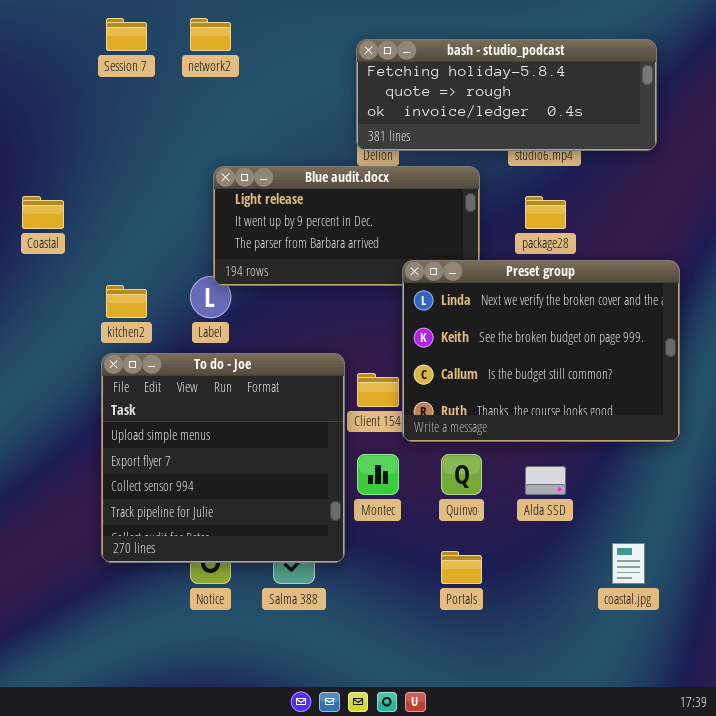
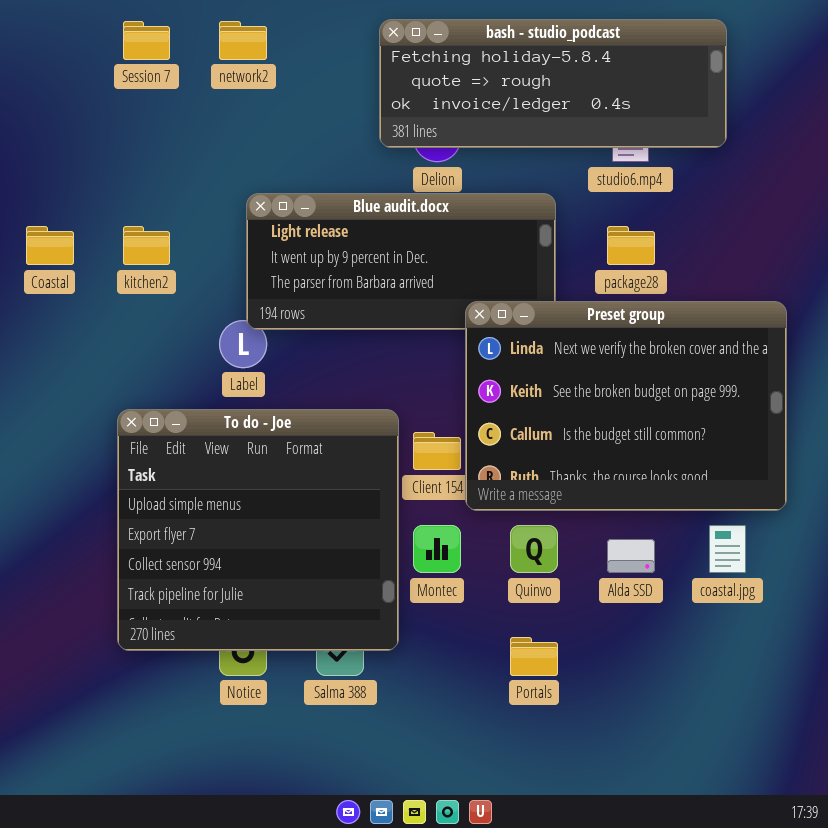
bash - studio_podcast: [356,39,657,151] -> [379,19,727,148], moved
kitchen2: [106,285,147,318] -> [123,226,170,265], moved
coastal.jpg: [612,543,645,584] -> [709,525,746,573], moved

